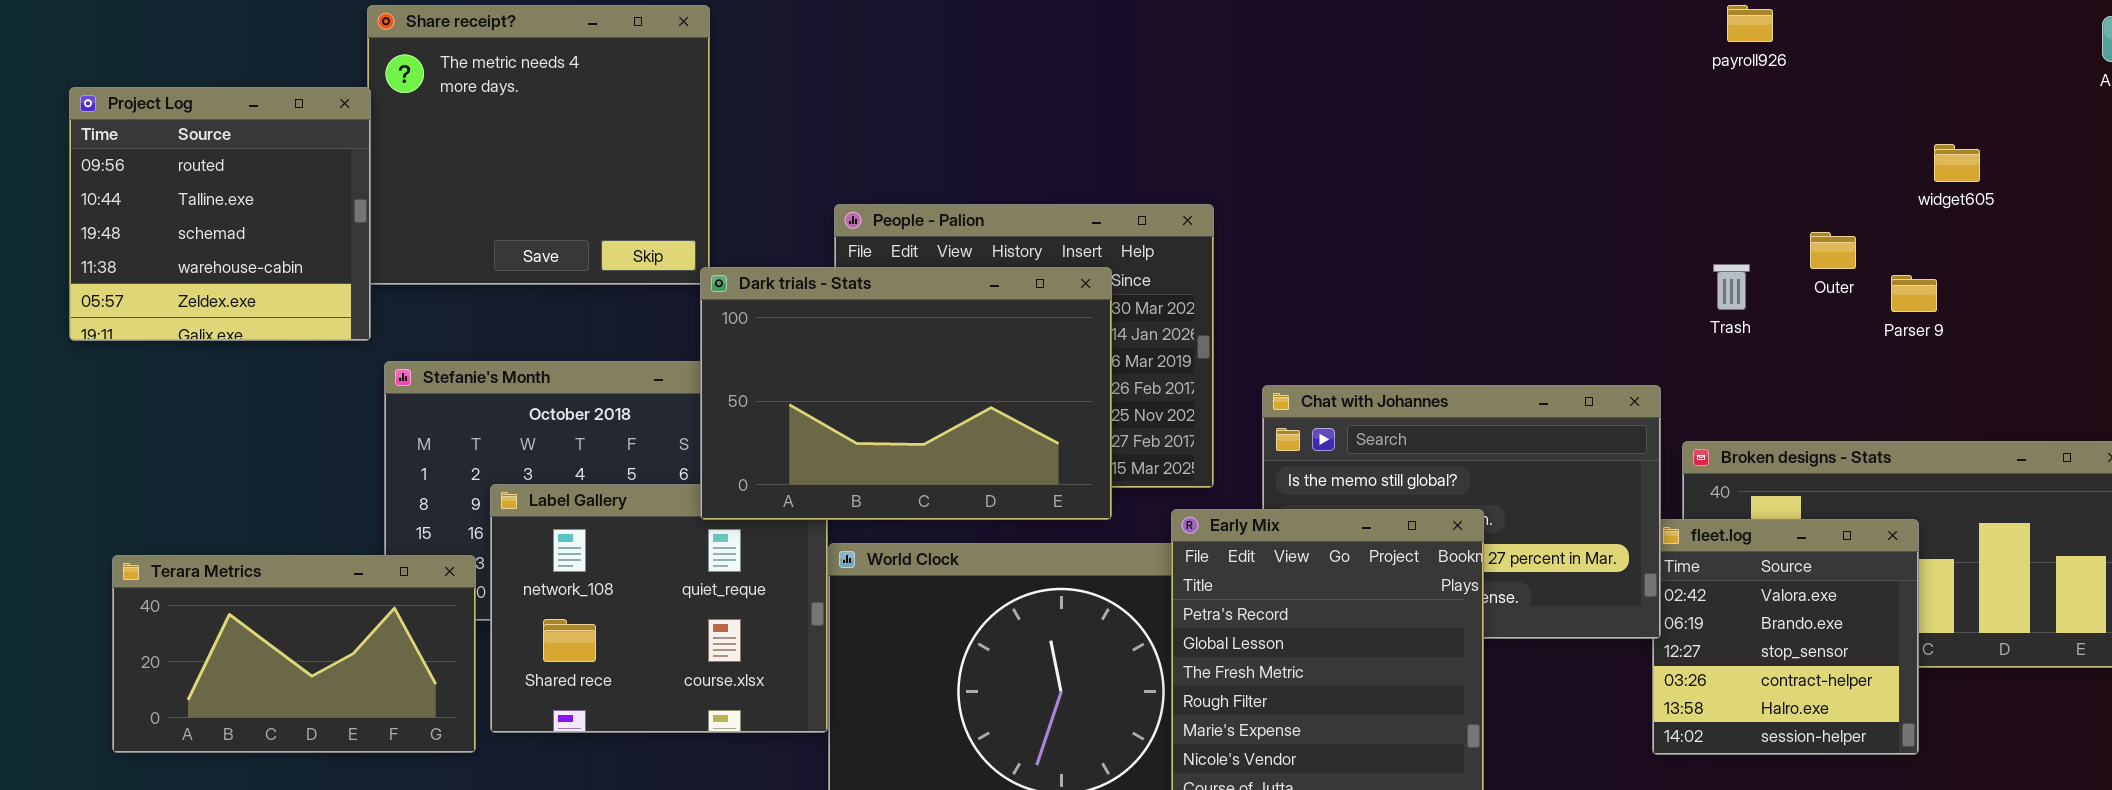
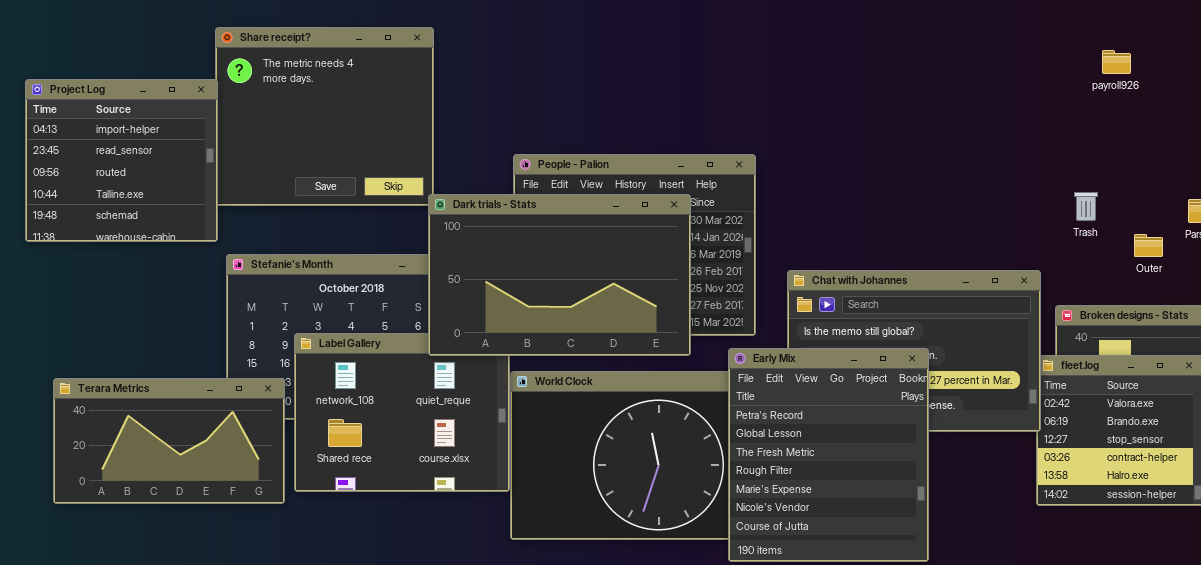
payroll926: [1727,5,1773,42] -> [1102,50,1131,74], moved
Project Log: [69,87,371,341] -> [25,79,218,242], scrolled up 2 rows
Outer: [1810,232,1856,269] -> [1134,234,1163,257], moved

